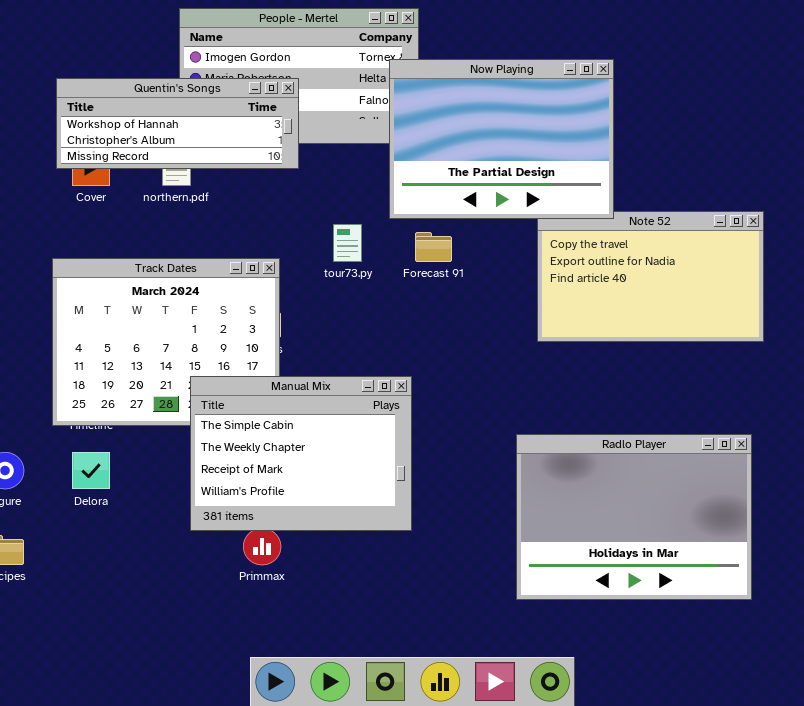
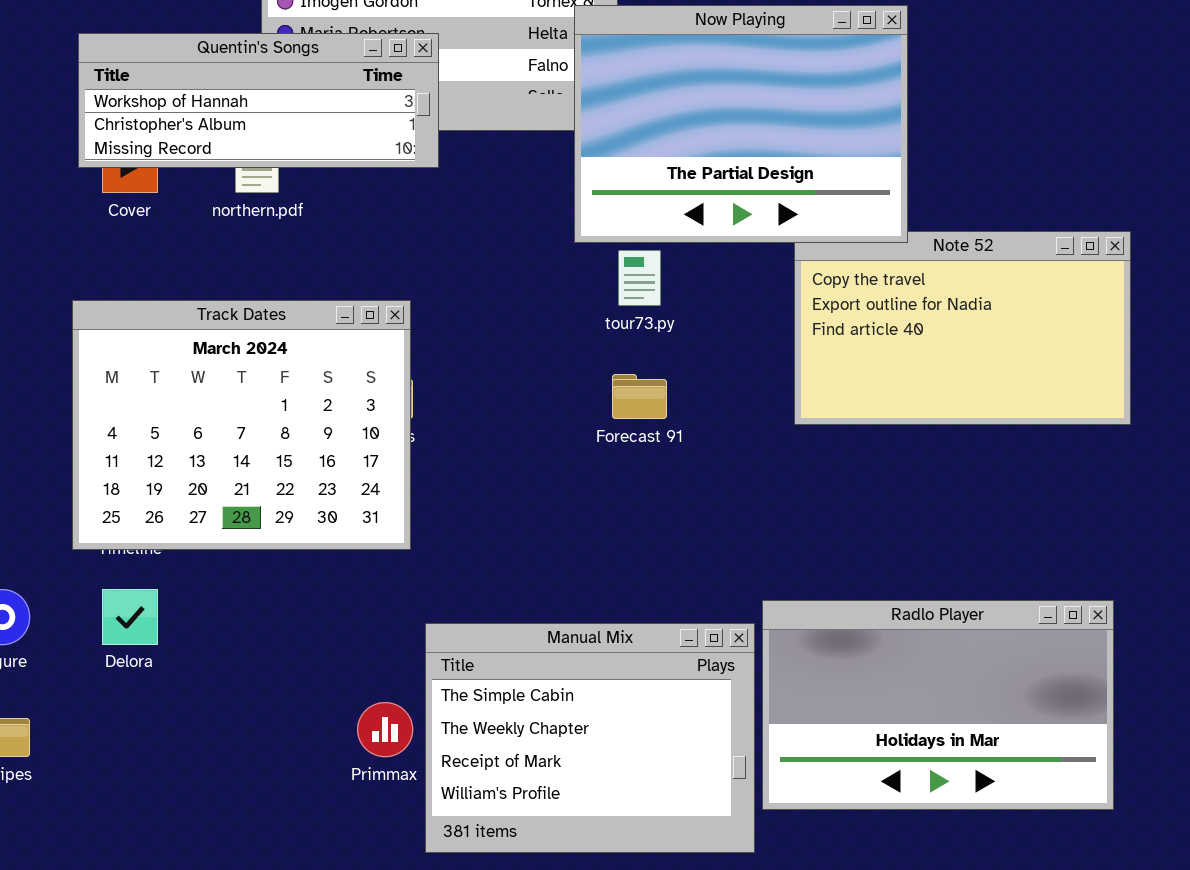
tour73.py: [333,224,362,262] -> [618,250,661,306], moved
Forecast 91: [415,232,452,262] -> [612,374,667,419], moved
Manual Mix: [190,376,412,531] -> [425,623,755,853], moved
Radlo Player: [516,434,752,600] -> [762,600,1114,810], resized

